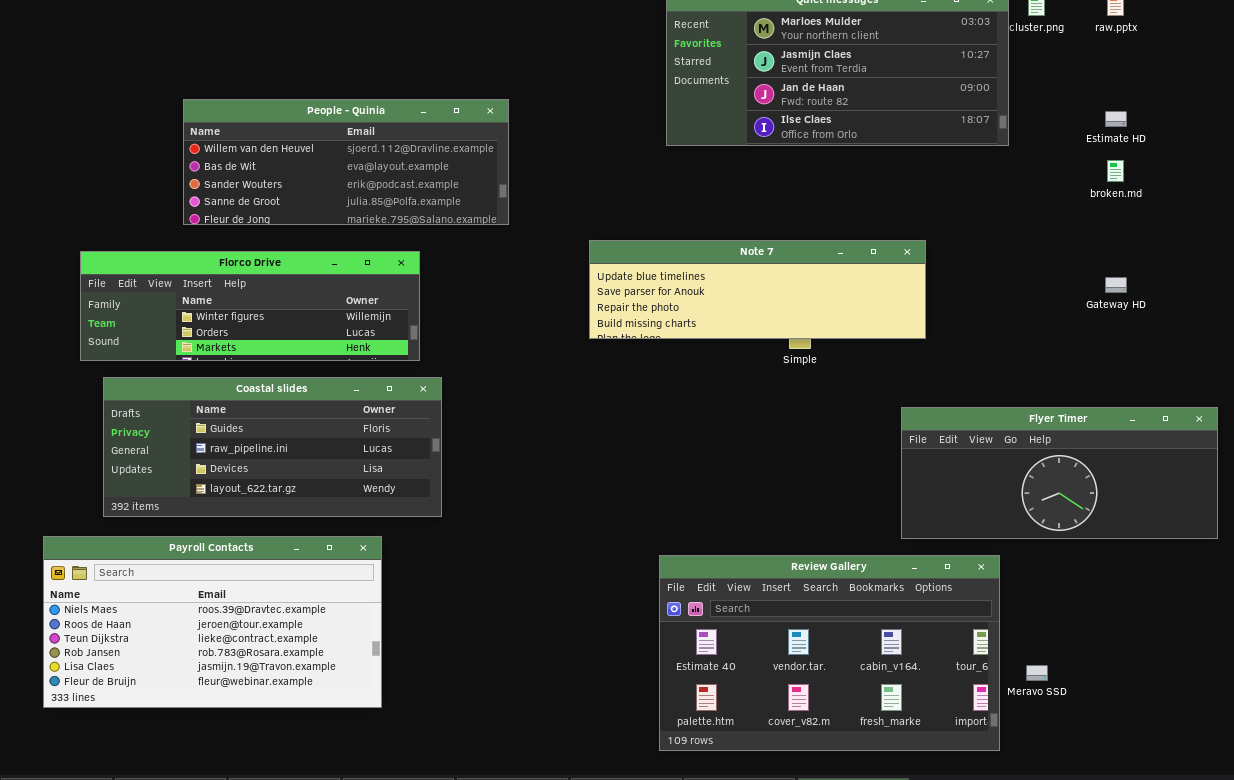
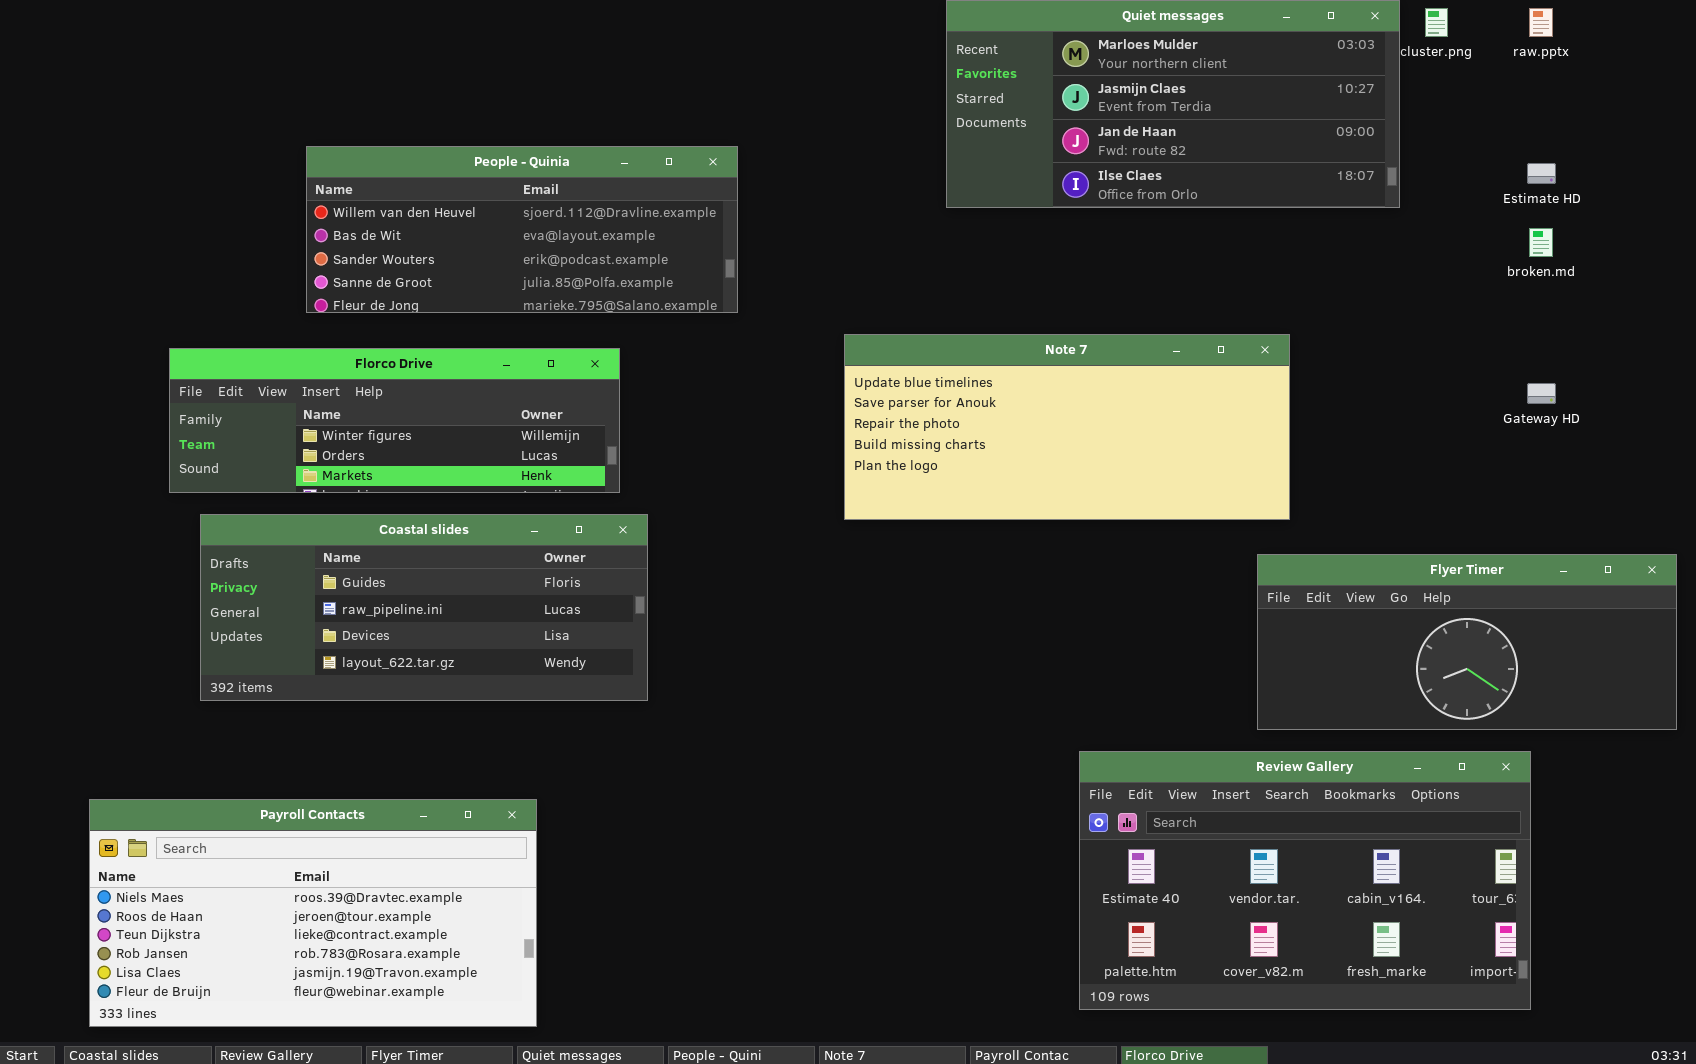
Note 7: [589,240,926,339] -> [844,334,1290,520], resized
Payroll Contacts: [43,536,382,708] -> [89,799,537,1027], moved
Review Gallery: [659,555,1000,751] -> [1079,751,1531,1010], moved

